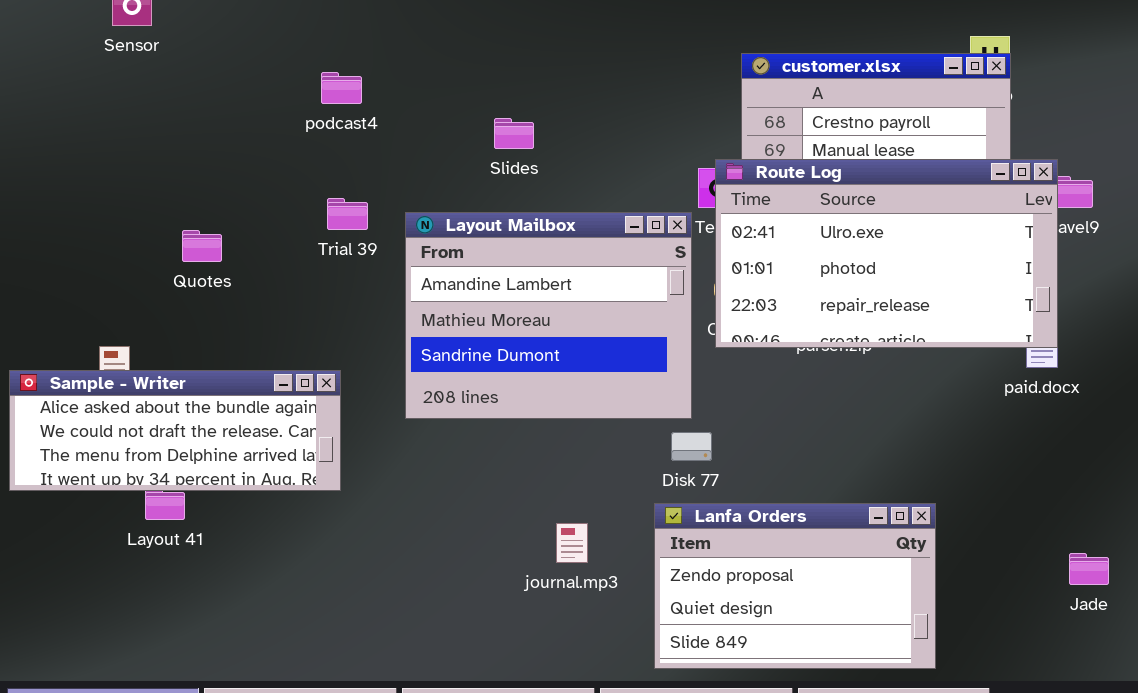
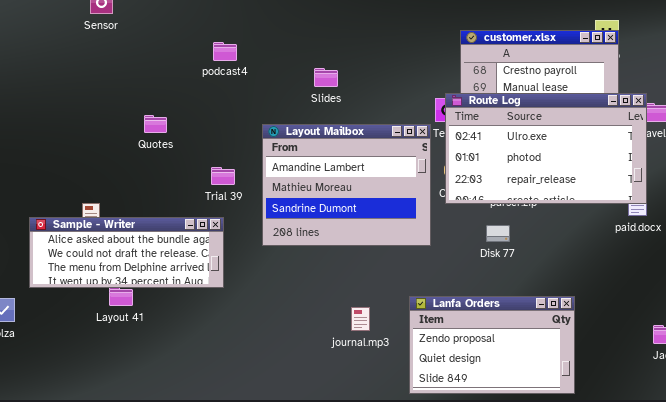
Trial 39: [327,198,368,230] -> [211,167,235,185], moved
Quotes: [182,230,222,262] -> [144,115,167,133], moved
Disk 77: [671,432,712,461] -> [486,225,510,242], moved

